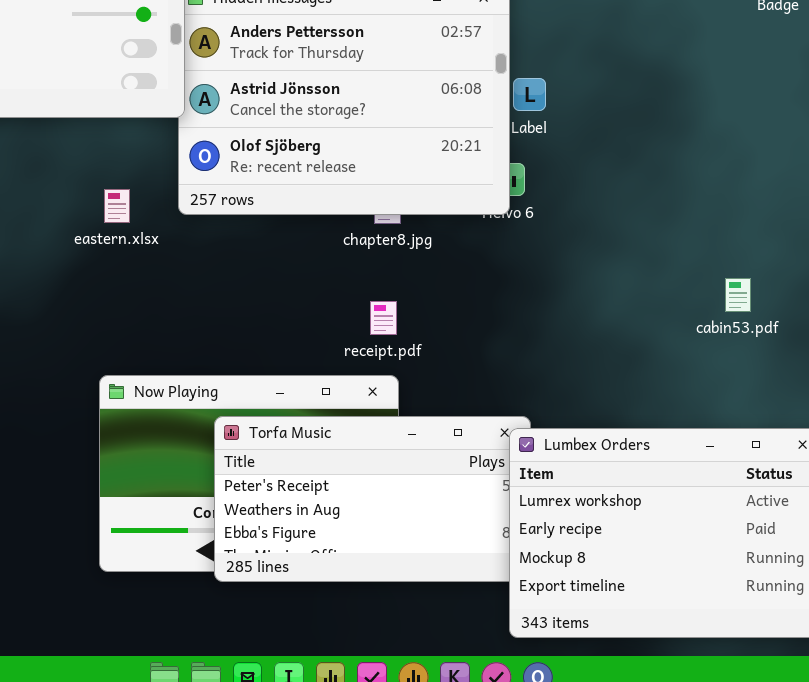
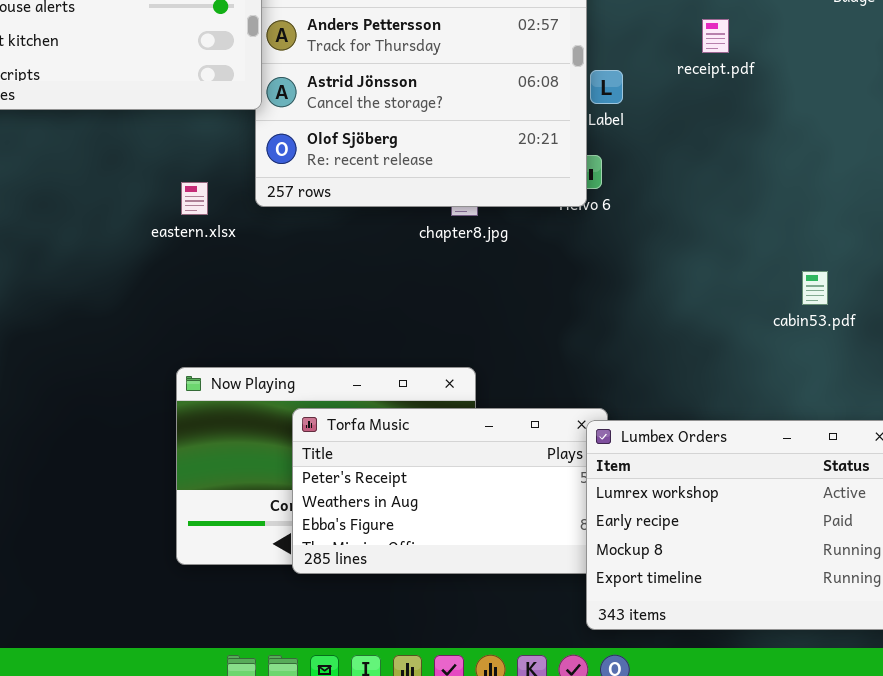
receipt.pdf: [370,301,397,335] -> [702,19,729,53], moved

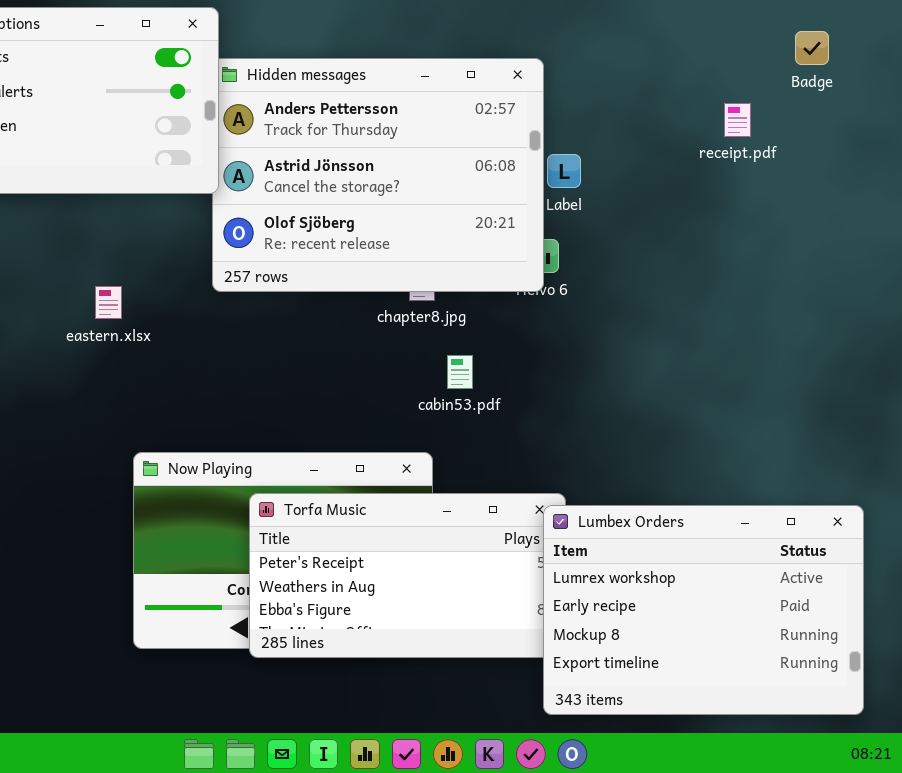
receipt.pdf: [702,19,729,53] -> [724,103,751,137], moved
eastern.xlsx: [181,182,208,215] -> [95,286,122,319], moved
cabin53.pdf: [802,271,828,305] -> [447,355,473,389], moved

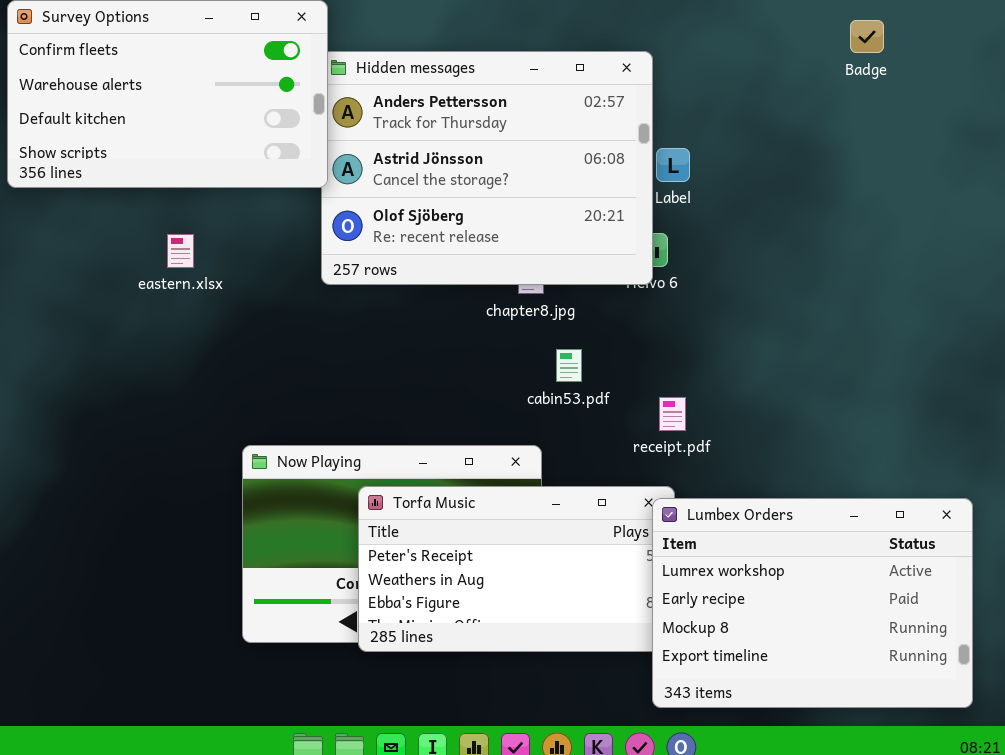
Badge: [795,31,829,65] -> [850,20,884,53], moved
receipt.pdf: [724,103,751,137] -> [659,397,686,431], moved
eastern.xlsx: [95,286,122,319] -> [167,234,194,268], moved

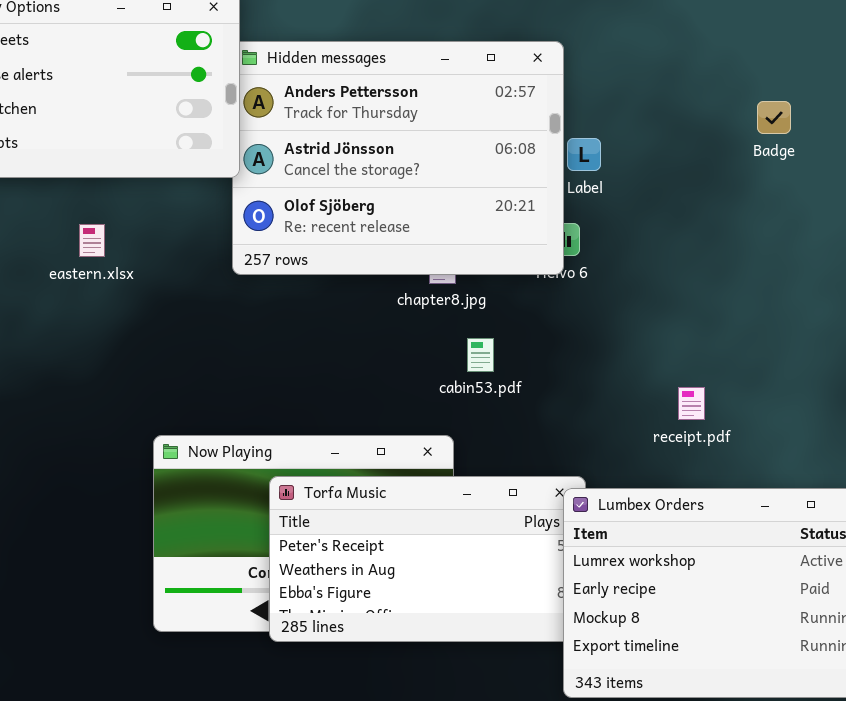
Badge: [850,20,884,53] -> [757,101,791,134], moved
receipt.pdf: [659,397,686,431] -> [678,387,705,420], moved

